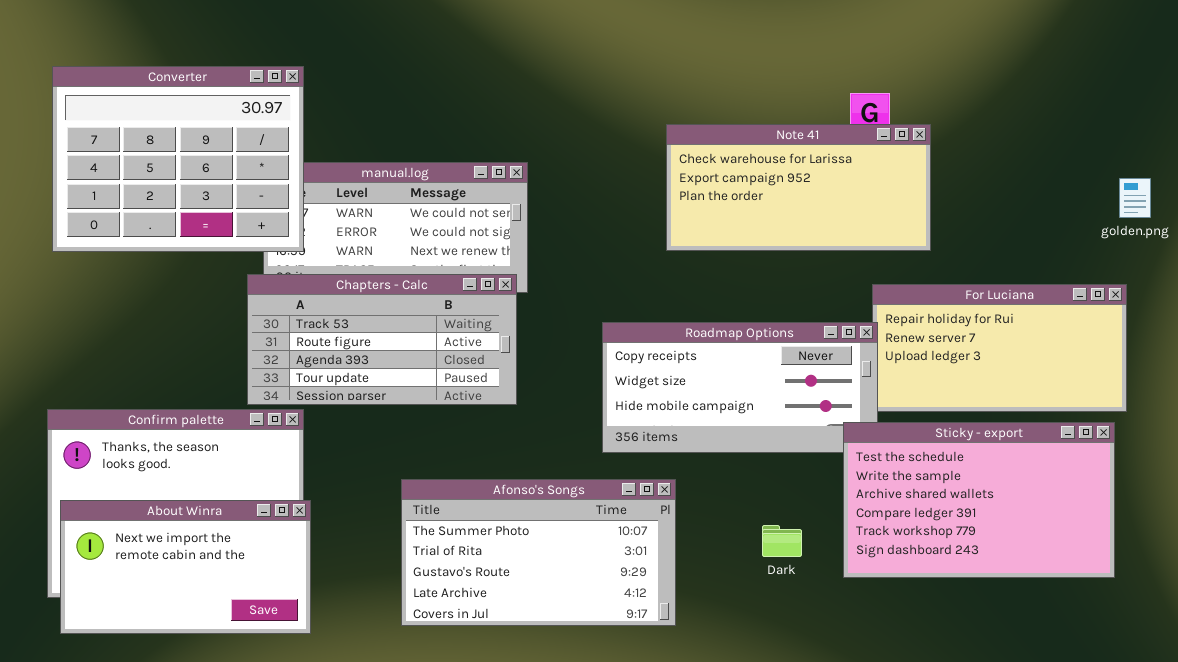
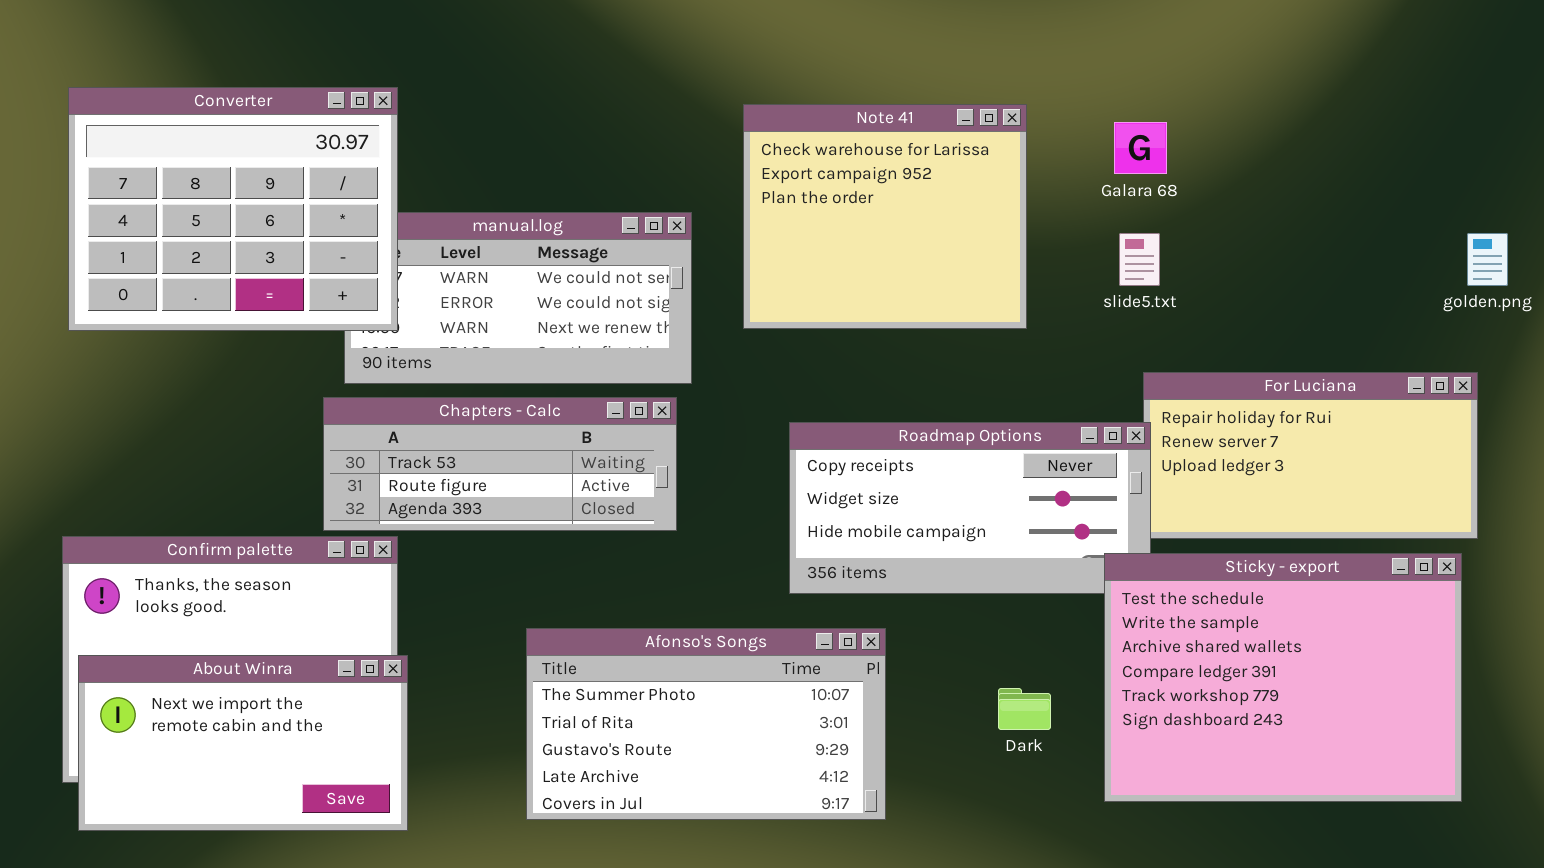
Note 41: [666,124,931,251] -> [743,104,1027,329], moved, resized
Chapters - Calc: [247,274,517,405] -> [323,397,677,531], resized
Sticky - export: [843,422,1115,578] -> [1104,553,1462,802], resized

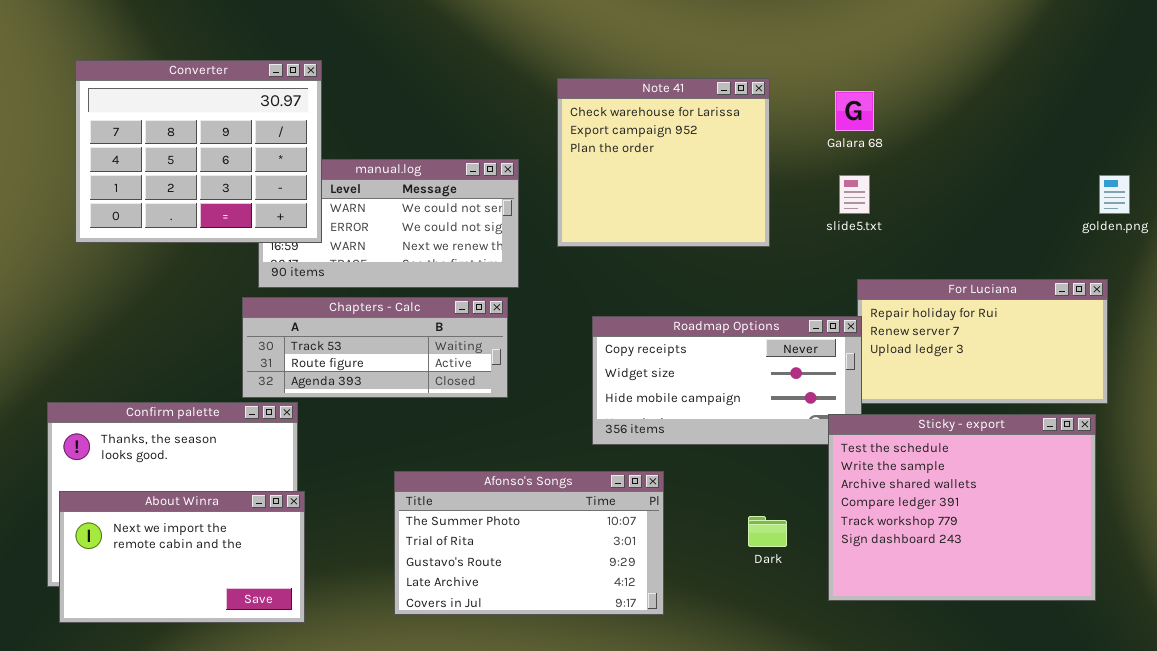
Converter: [68,87,398,331] -> [75,60,322,243], moved

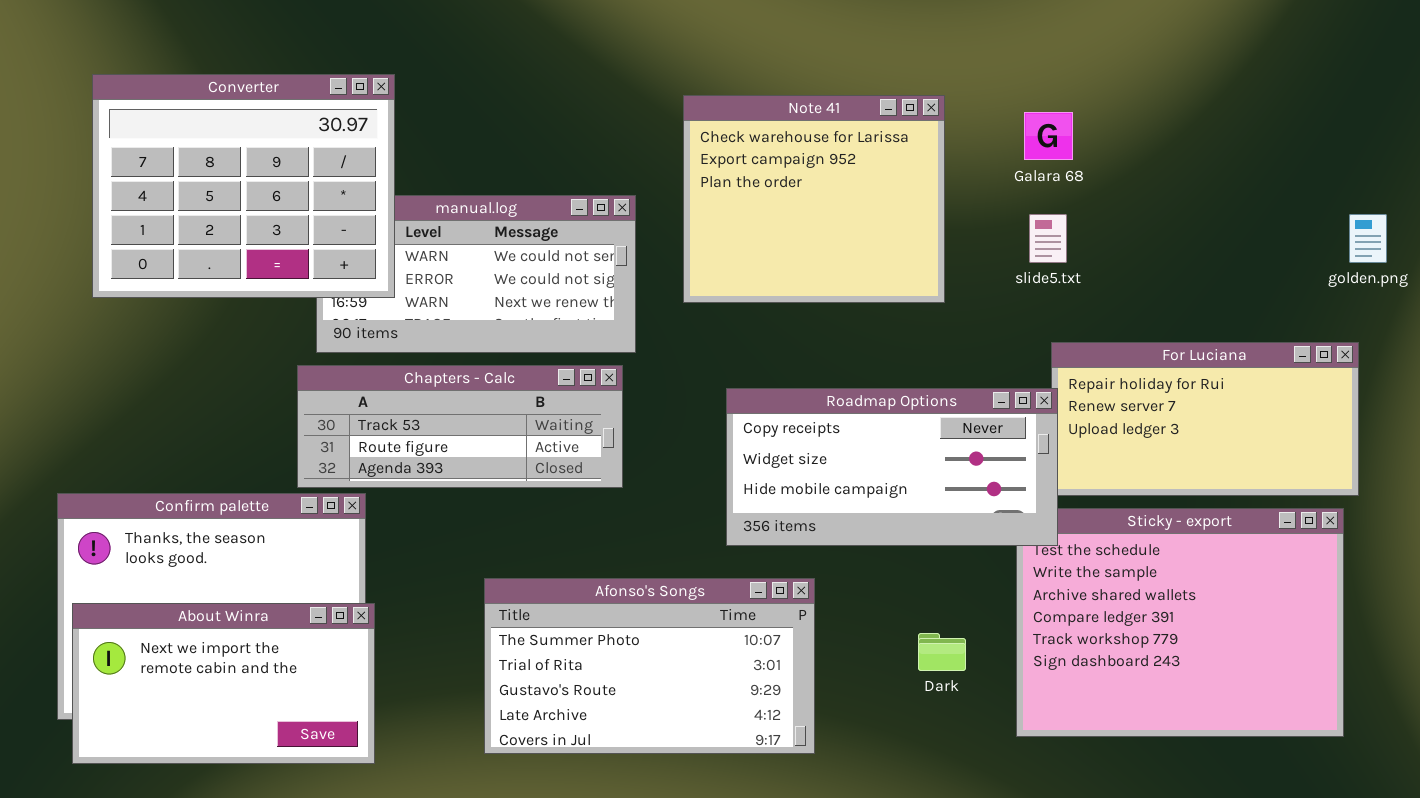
Roadmap Options: [592,316,862,445] -> [726,388,1058,546], raised

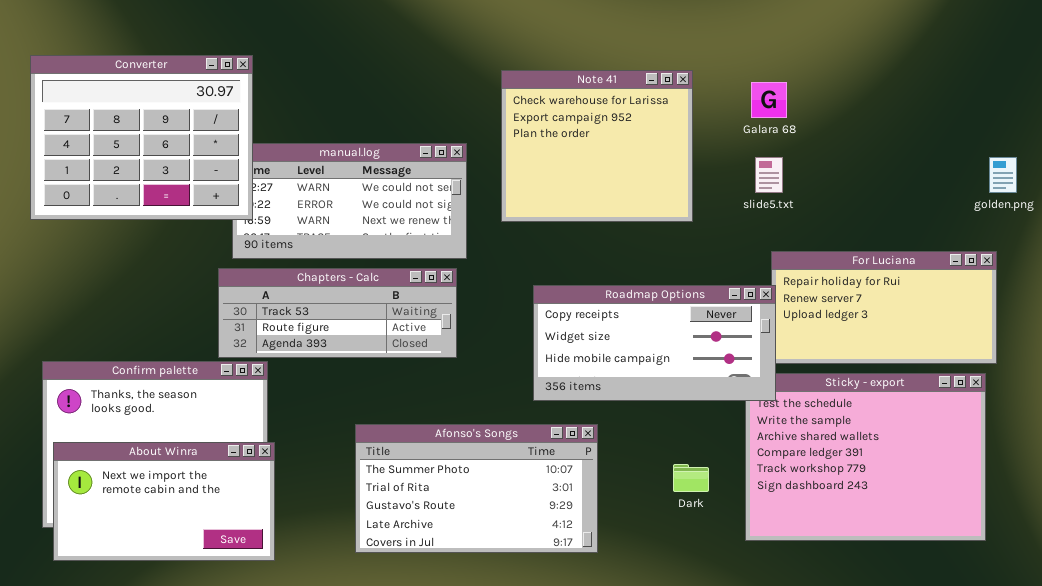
Converter: [92,74,395,298] -> [30,55,253,220], moved

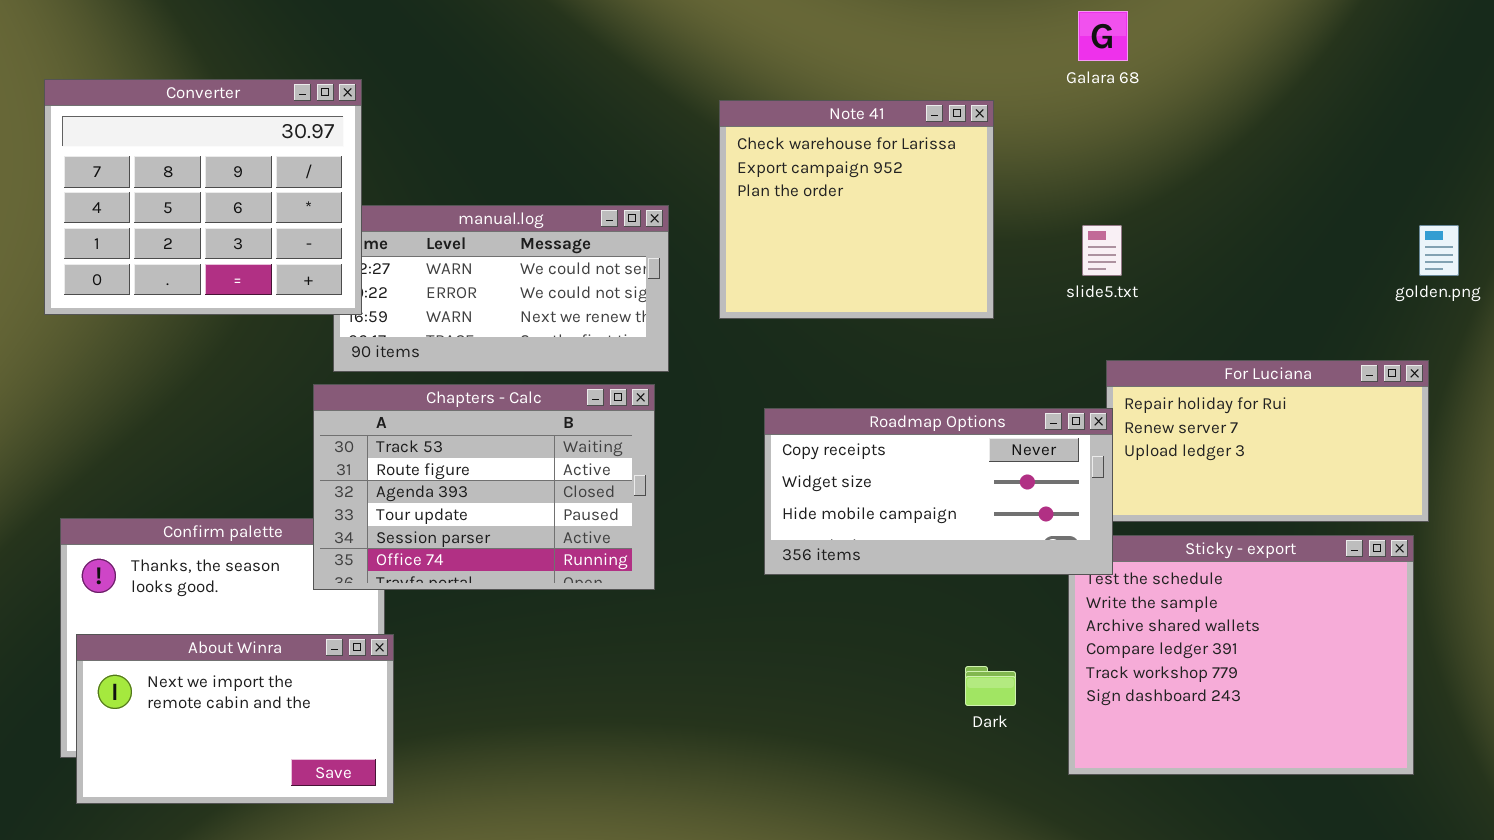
Galara 68: [751,82,787,118] -> [1078,11,1128,61], moved
Chapters - Calc: [218,268,457,358] -> [313,384,655,590], resized
Afonso's Songs: [355,424,598,553] -> none, closed

